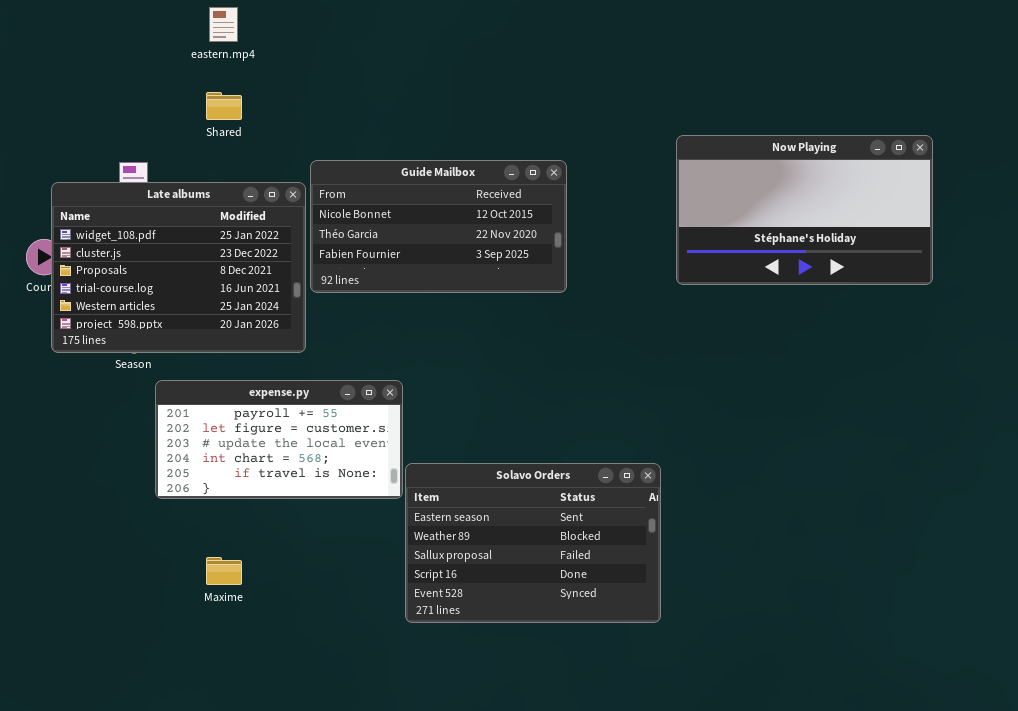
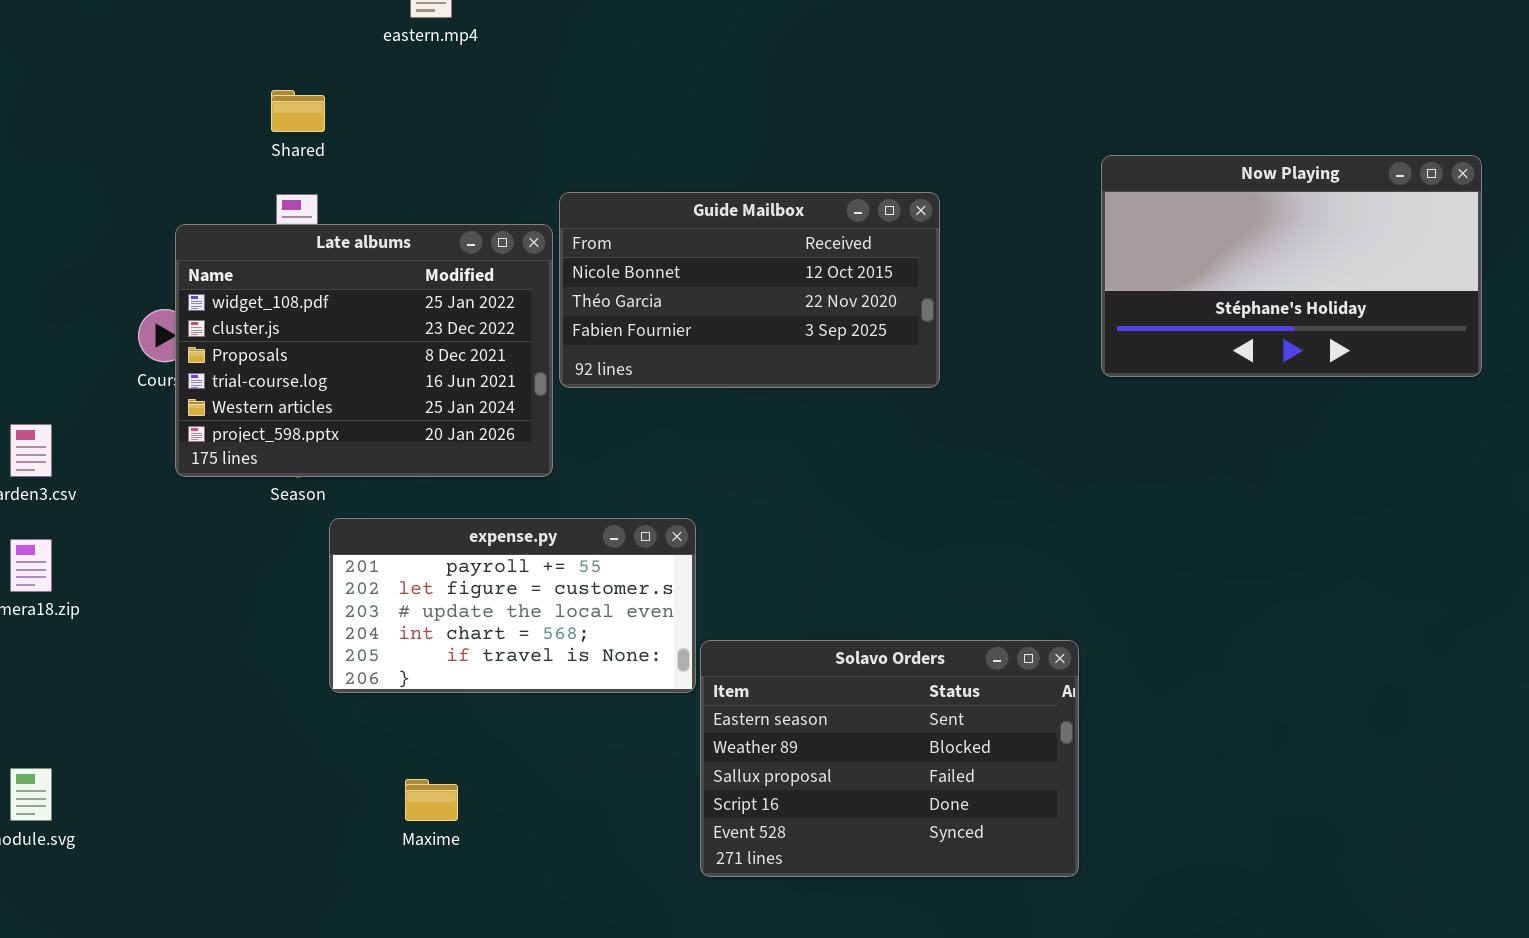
Shared: [206,92,242,120] -> [271,90,325,132], moved

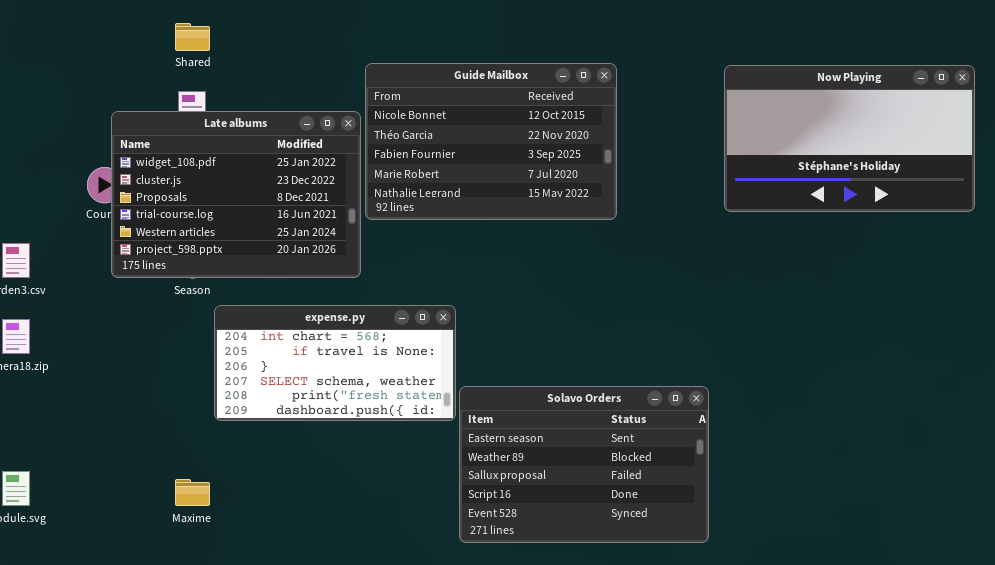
Guide Mailbox: [559,192,940,388] -> [365,63,617,220], resized
expense.py: [329,518,696,693] -> [214,305,456,421], scrolled down 3 rows
Maxime: [405,779,458,821] -> [175,479,210,506], moved

